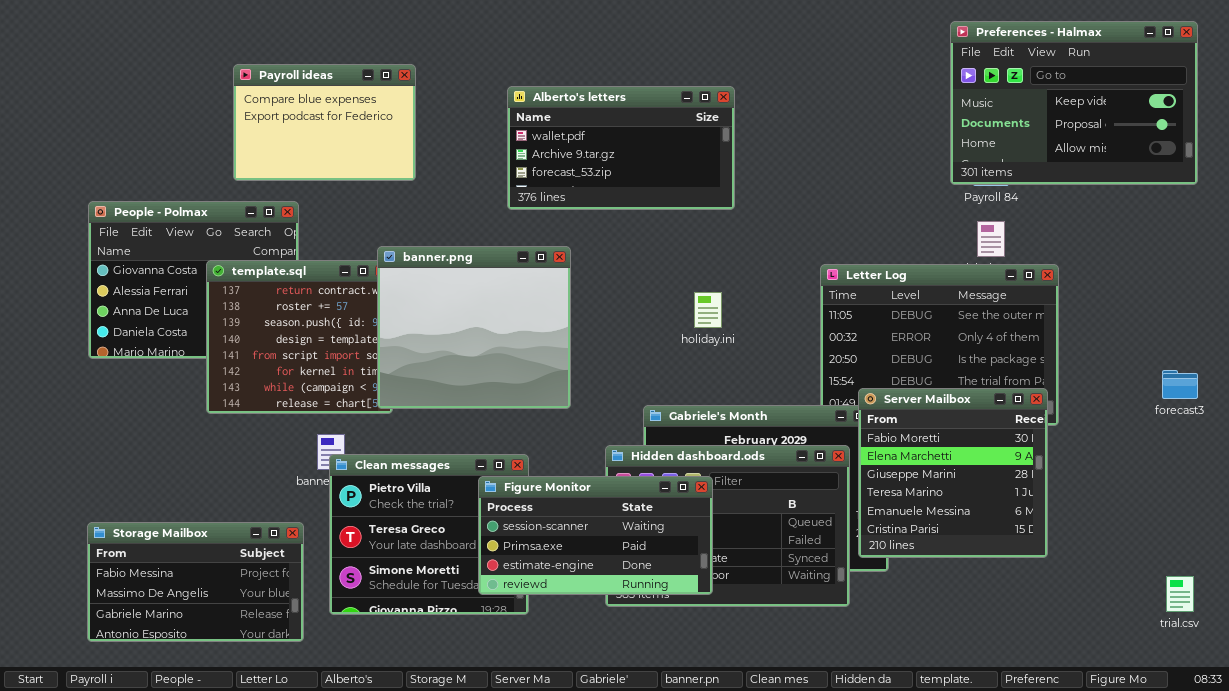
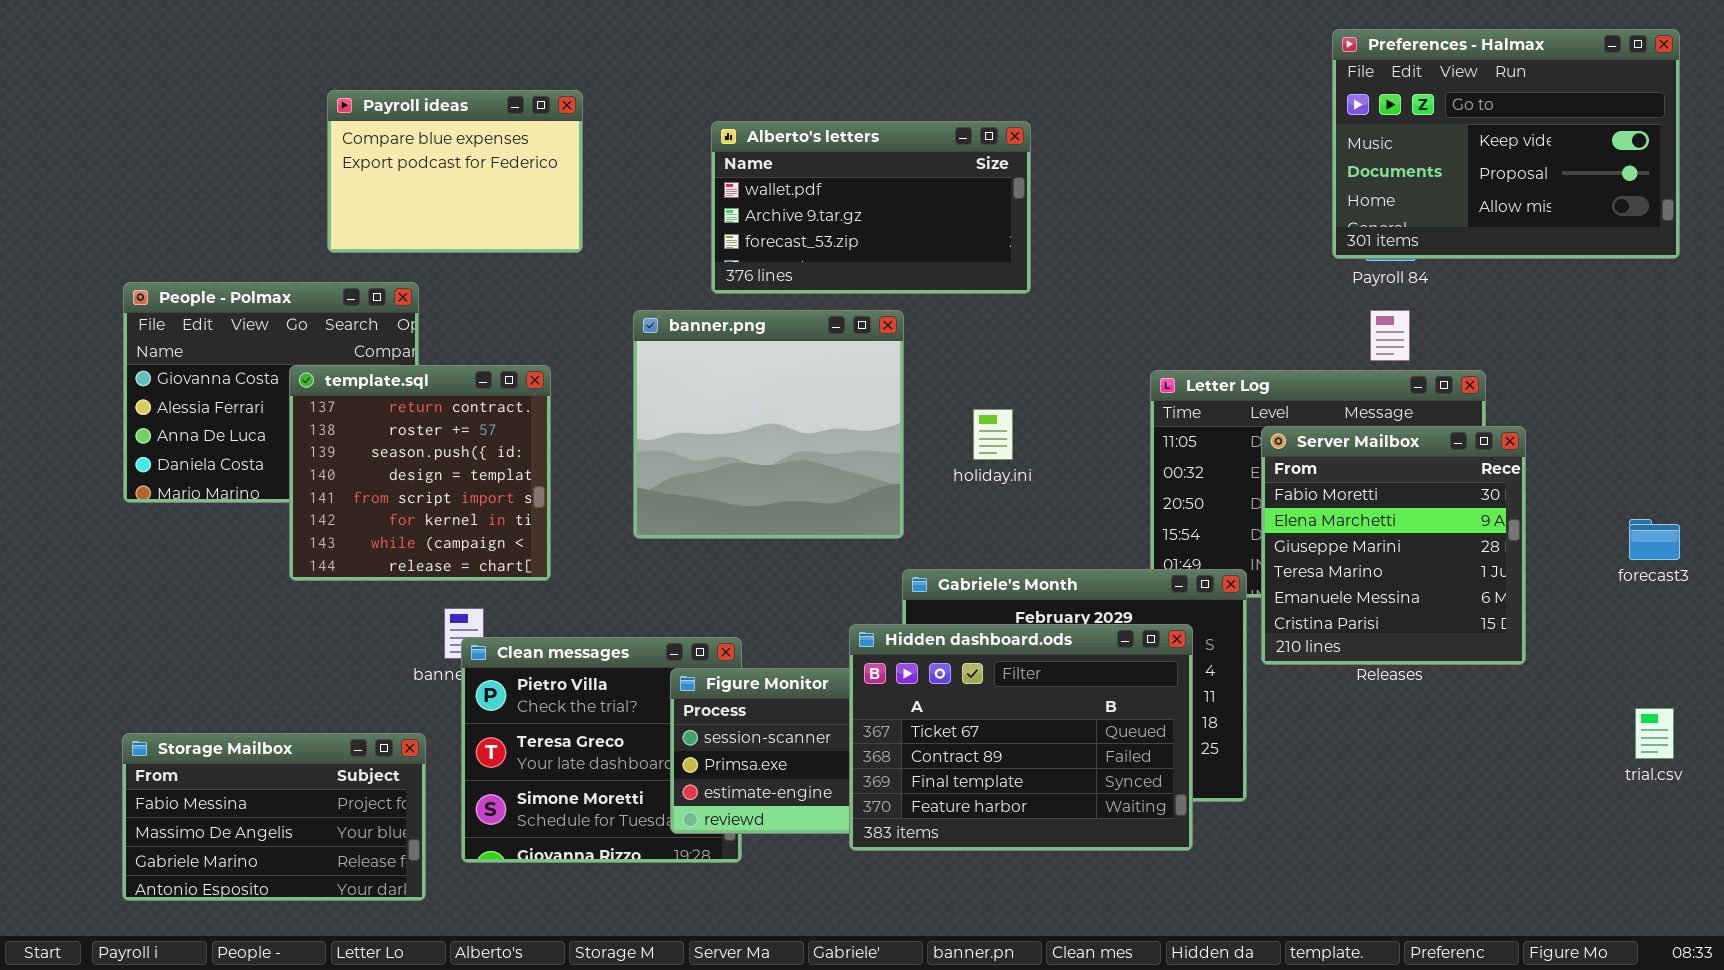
banner.png: [377,246,571,409] -> [633,310,904,539], moved
Server Mailbox: [858,388,1048,558] -> [1261,426,1526,665], moved
Hidden dashboard.ods: [605,445,850,607] -> [849,624,1193,851], raised
trial.csv: [1166,576,1194,612] -> [1635,708,1674,759], moved

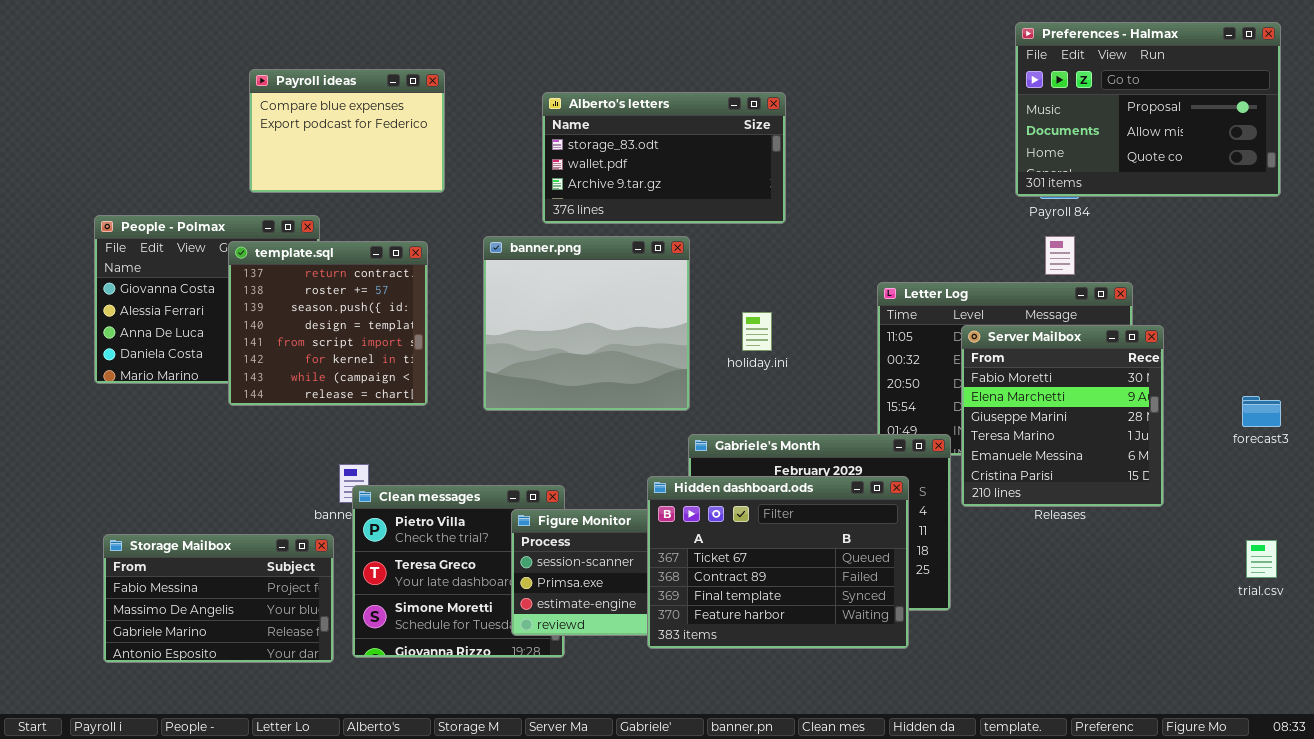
Preferences - Halmax: [1332,29,1680,259] -> [1015,22,1281,197], scrolled down 1 row
Alberto's letters: [711,121,1031,294] -> [542,92,786,224], scrolled up 1 row
template.sql: [289,365,551,581] -> [228,241,428,406], moved
Storage Mailbox: [122,733,426,901] -> [103,534,334,663], moved

